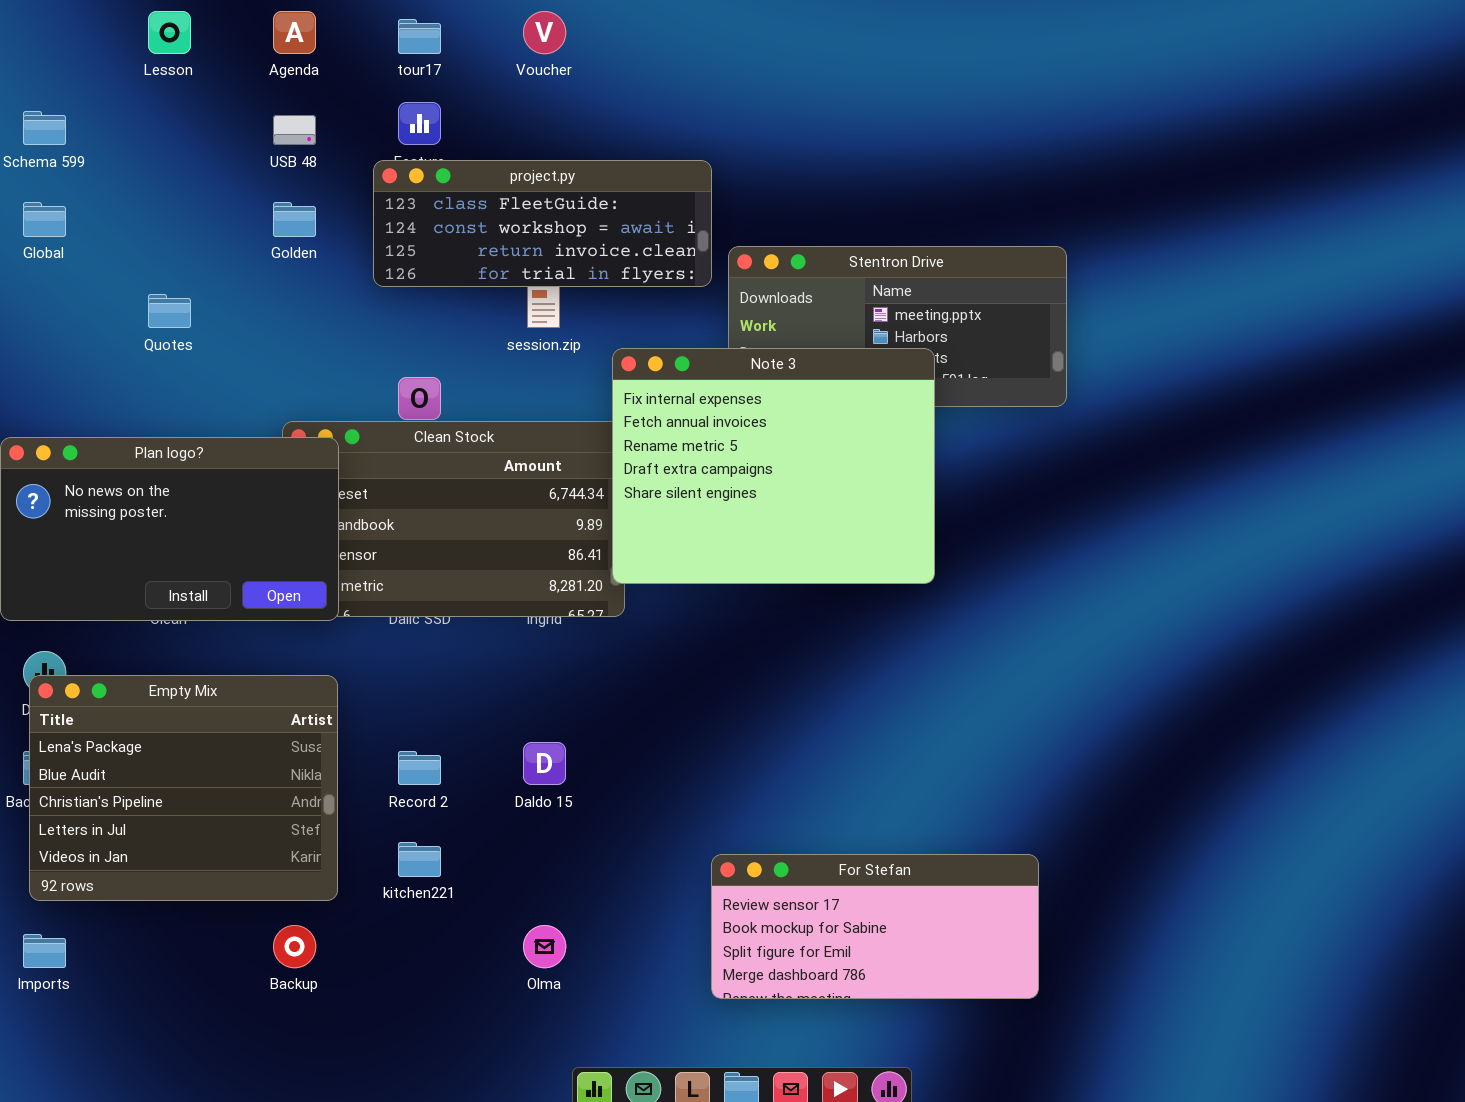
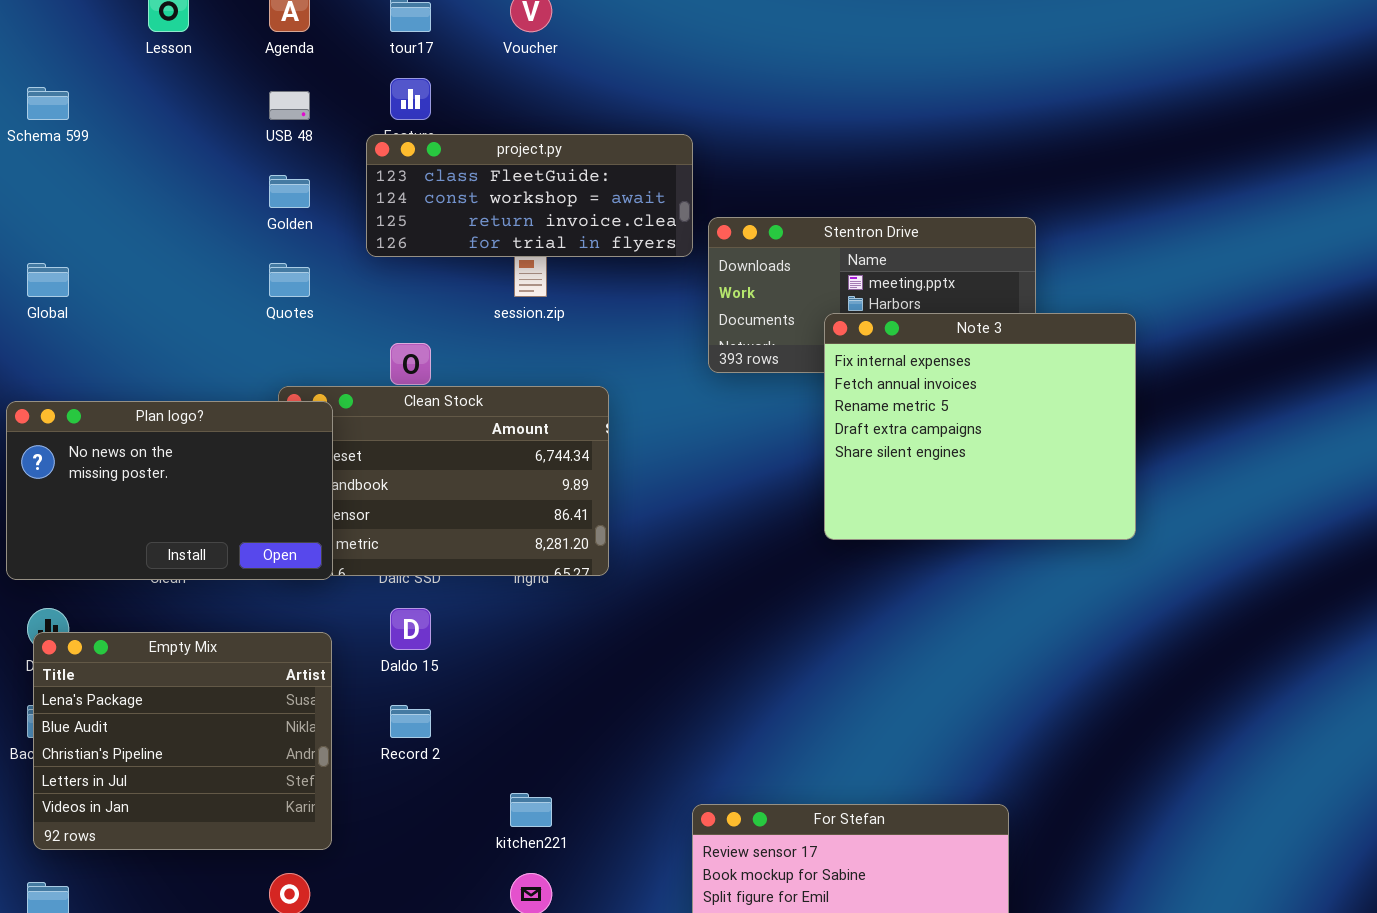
Global: [23,202,66,237] -> [27,263,69,297], moved
Quotes: [148,294,191,328] -> [269,263,310,297], moved
Note 3: [612,348,935,584] -> [824,313,1136,540], moved
Daldo 15: [523,742,566,785] -> [390,608,431,650], moved
kitchen221: [398,842,441,877] -> [510,793,552,827], moved

